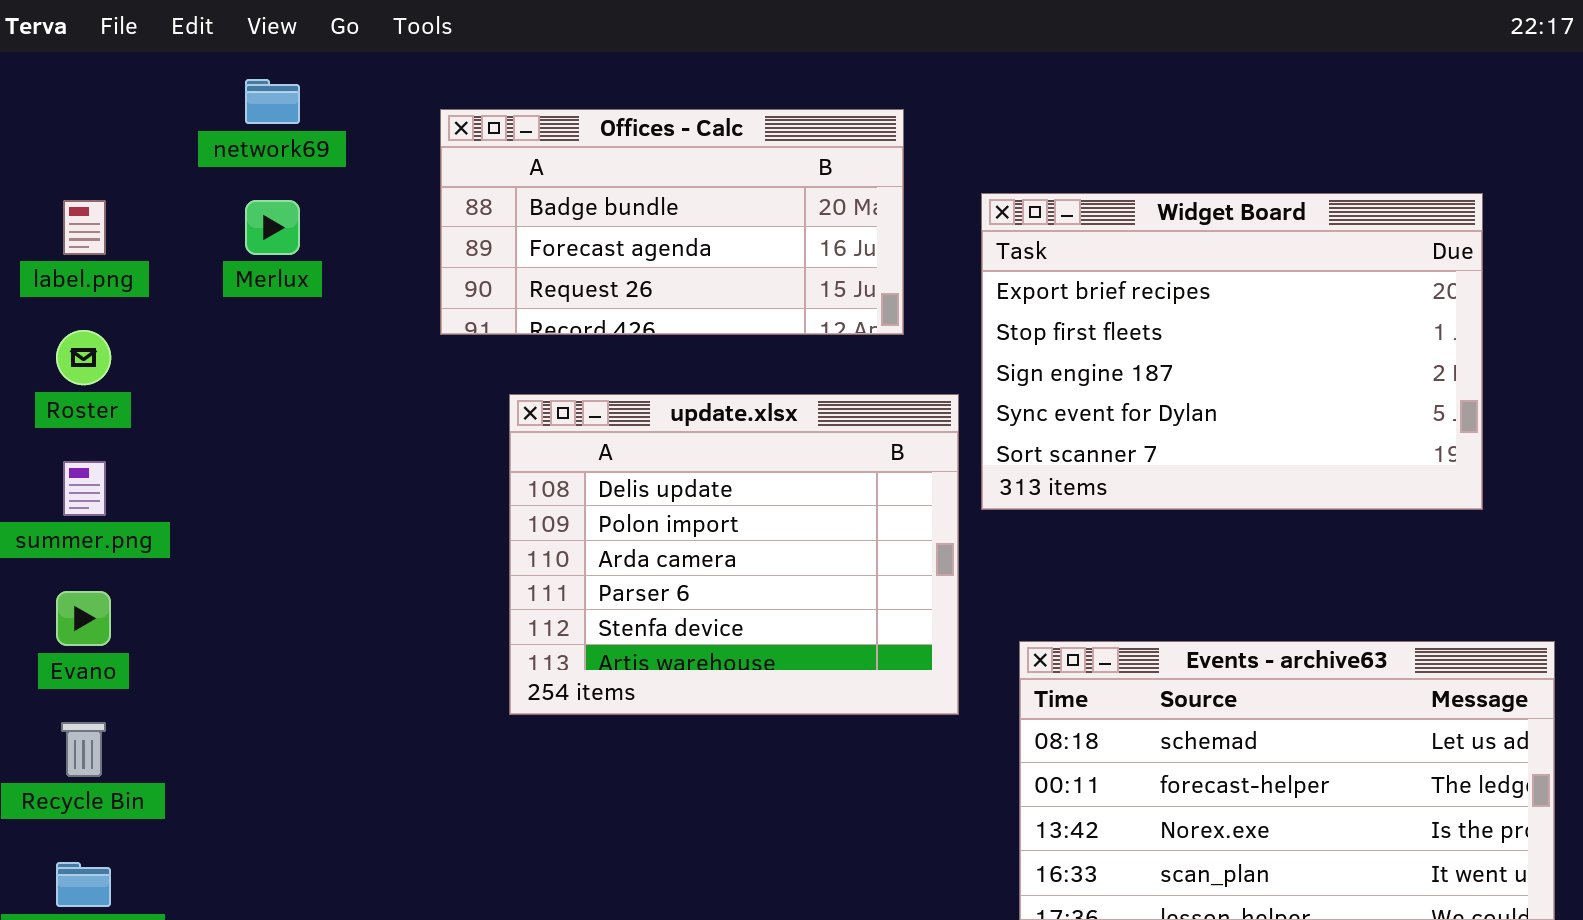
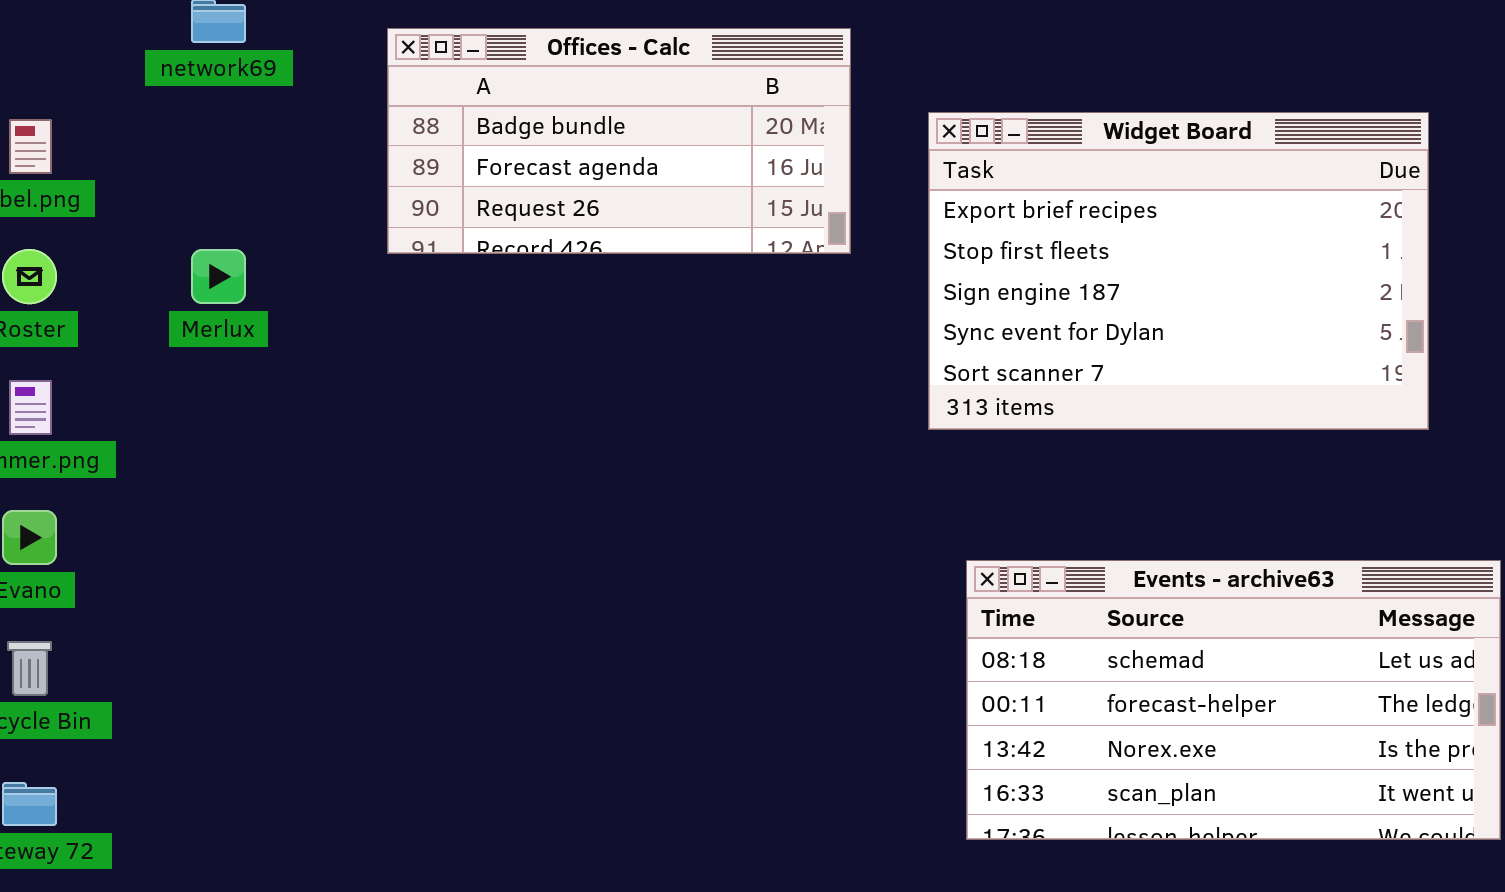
Merlux: [245,200,300,255] -> [191,249,246,304], moved
update.xlsx: [509,394,959,715] -> none, closed

